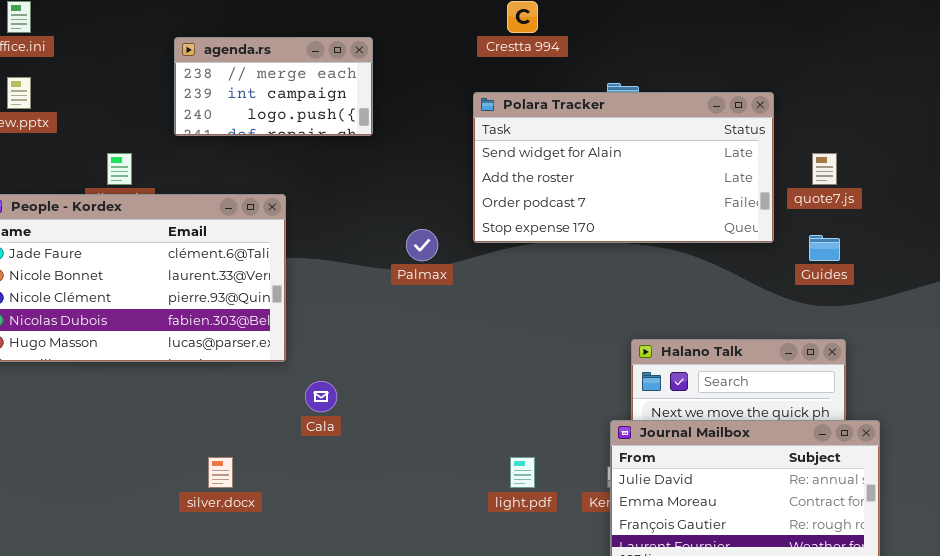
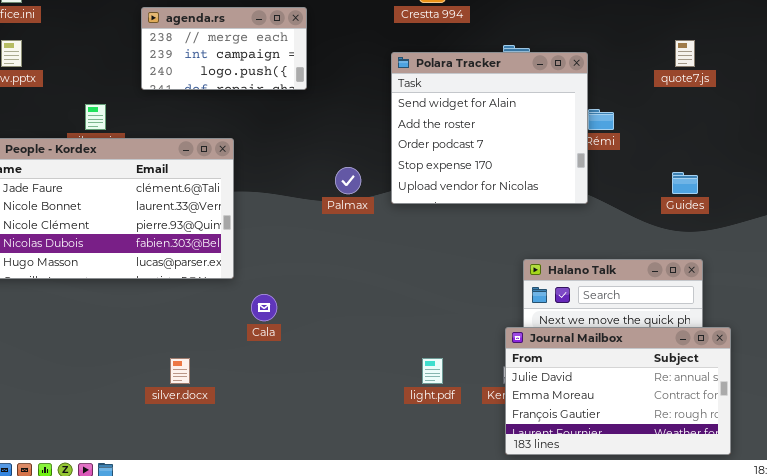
Polara Tracker: [473,92,774,243] -> [391,52,588,204], resized
quote7.js: [812,153,837,185] -> [675,40,695,67], moved

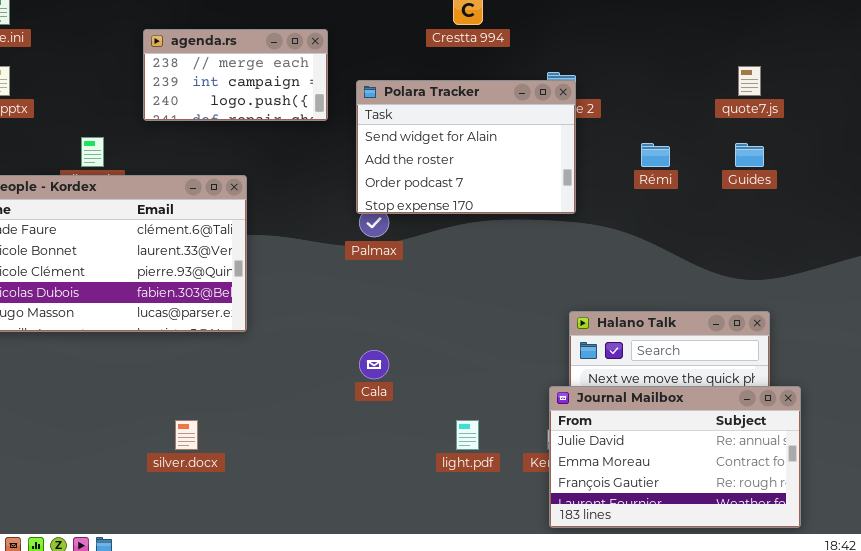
Polara Tracker: [391,52,588,204] -> [356,80,576,214], moved, resized
Guides: [672,172,698,194] -> [735,143,764,167], moved
Cala: [251,294,277,321] -> [359,350,389,379], moved

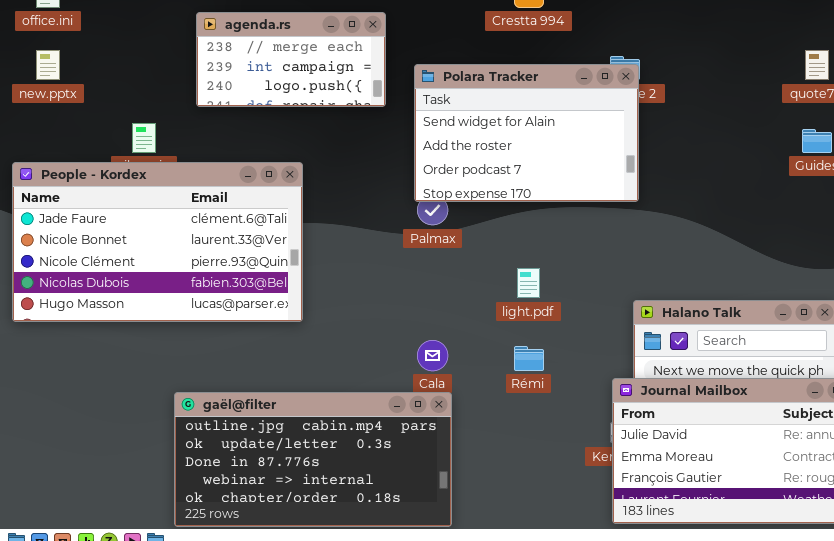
Rémi: [641,143,670,167] -> [514,346,544,371], moved
gaël@filter: none -> [174,392,452,527], opened
light.pdf: [456,420,479,450] -> [517,268,540,298], moved

